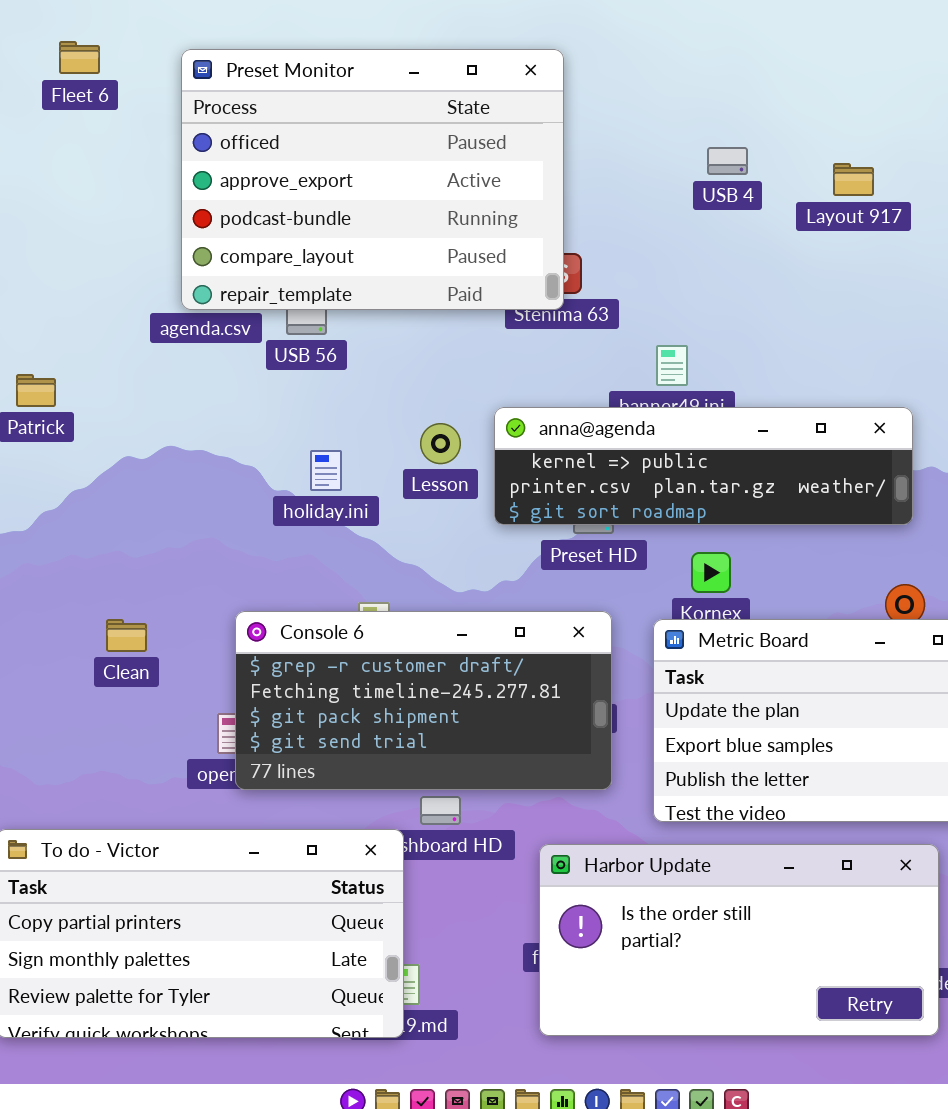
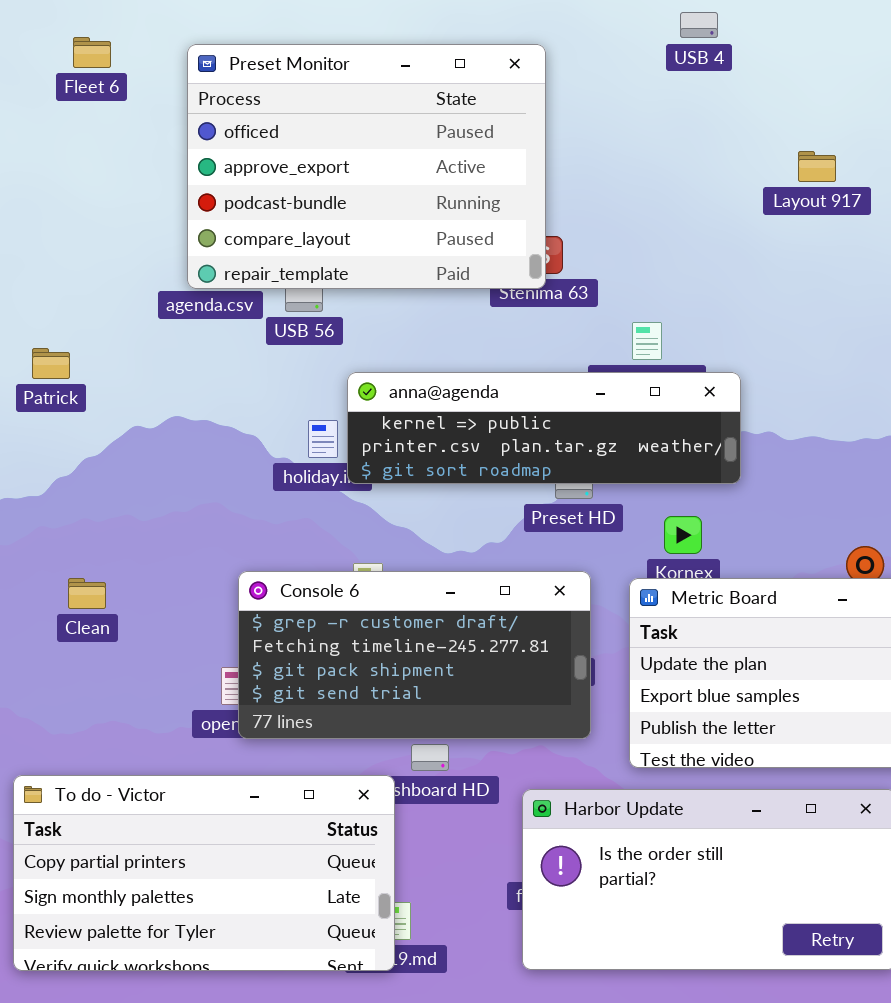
USB 4: [707,147,748,175] -> [680,12,718,38], moved
anna@agenda: [494,407,913,525] -> [347,372,741,484], moved
Clean: [106,619,147,652] -> [68,578,106,609], moved

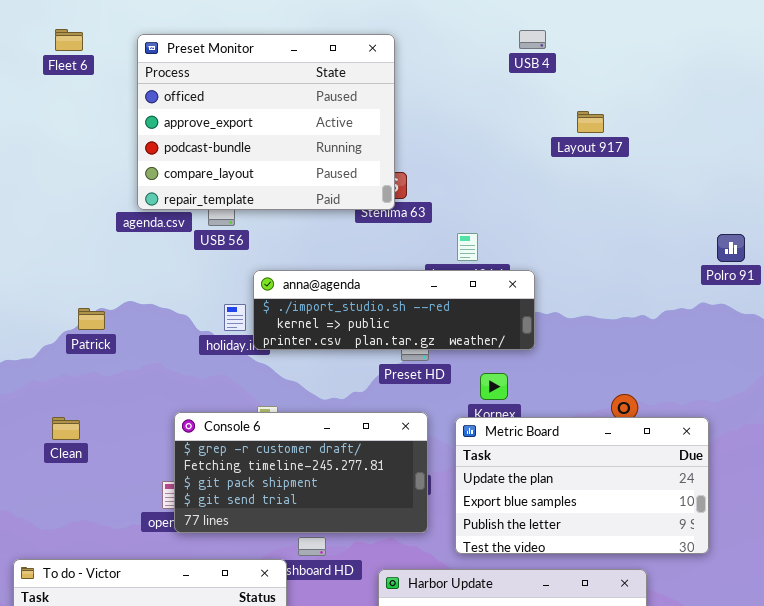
USB 4: [680,12,718,38] -> [519,30,546,49], moved
Patrick: [32,348,70,379] -> [78,308,105,330], moved
anna@agenda: [347,372,741,484] -> [253,270,535,350], scrolled up 1 row

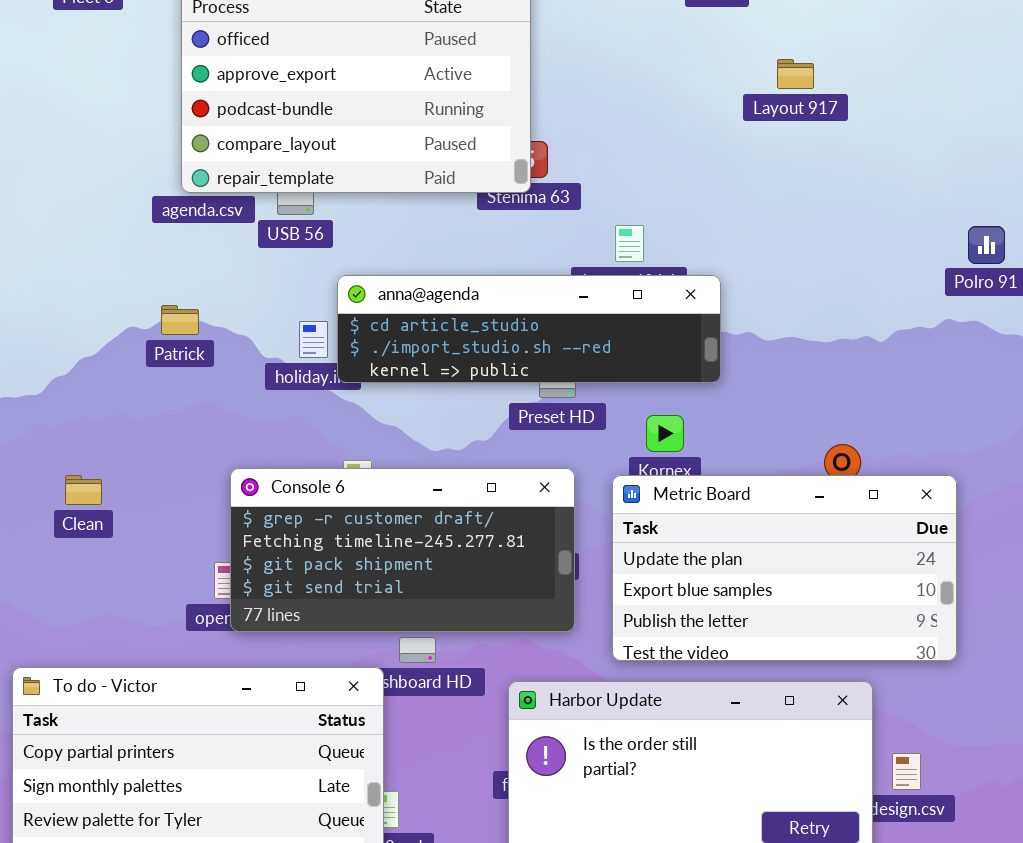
anna@agenda: [253,270,535,350] -> [337,275,721,383], scrolled up 1 row
Patrick: [78,308,105,330] -> [161,305,199,335], moved

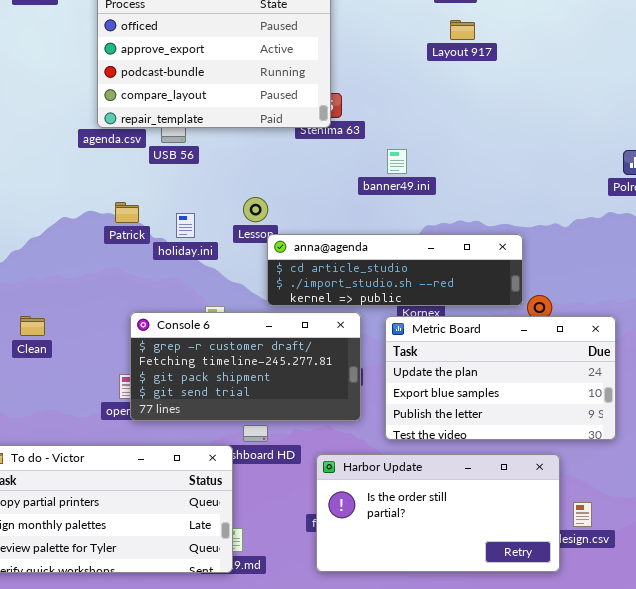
Layout 917: [777,59,814,89] -> [450,20,475,40], moved
anna@agenda: [337,275,721,383] -> [267,234,523,306], moved
Patrick: [161,305,199,335] -> [115,202,139,223], moved

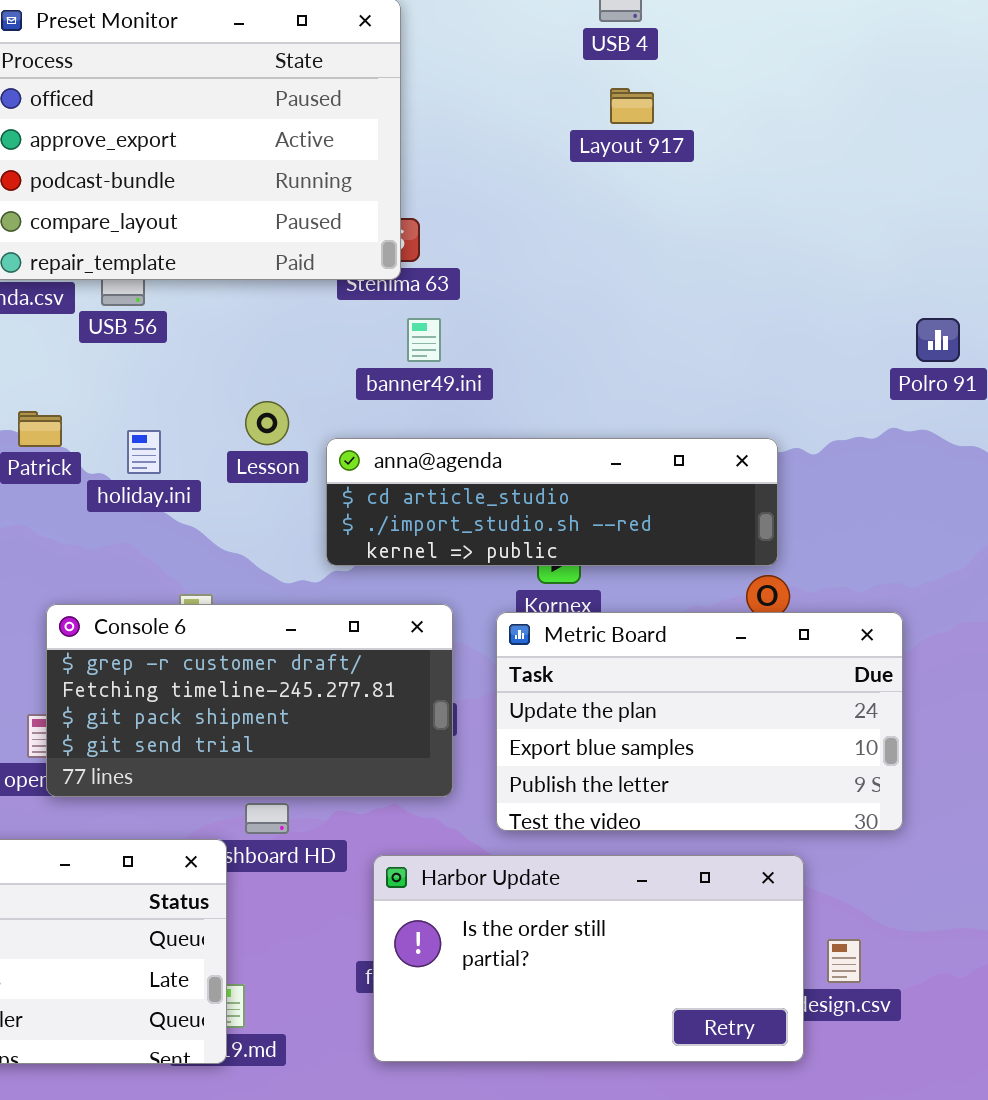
banner49.ini: [387,149,407,174] -> [407,318,441,362], moved
anna@agenda: [267,234,523,306] -> [326,438,778,566], moved

